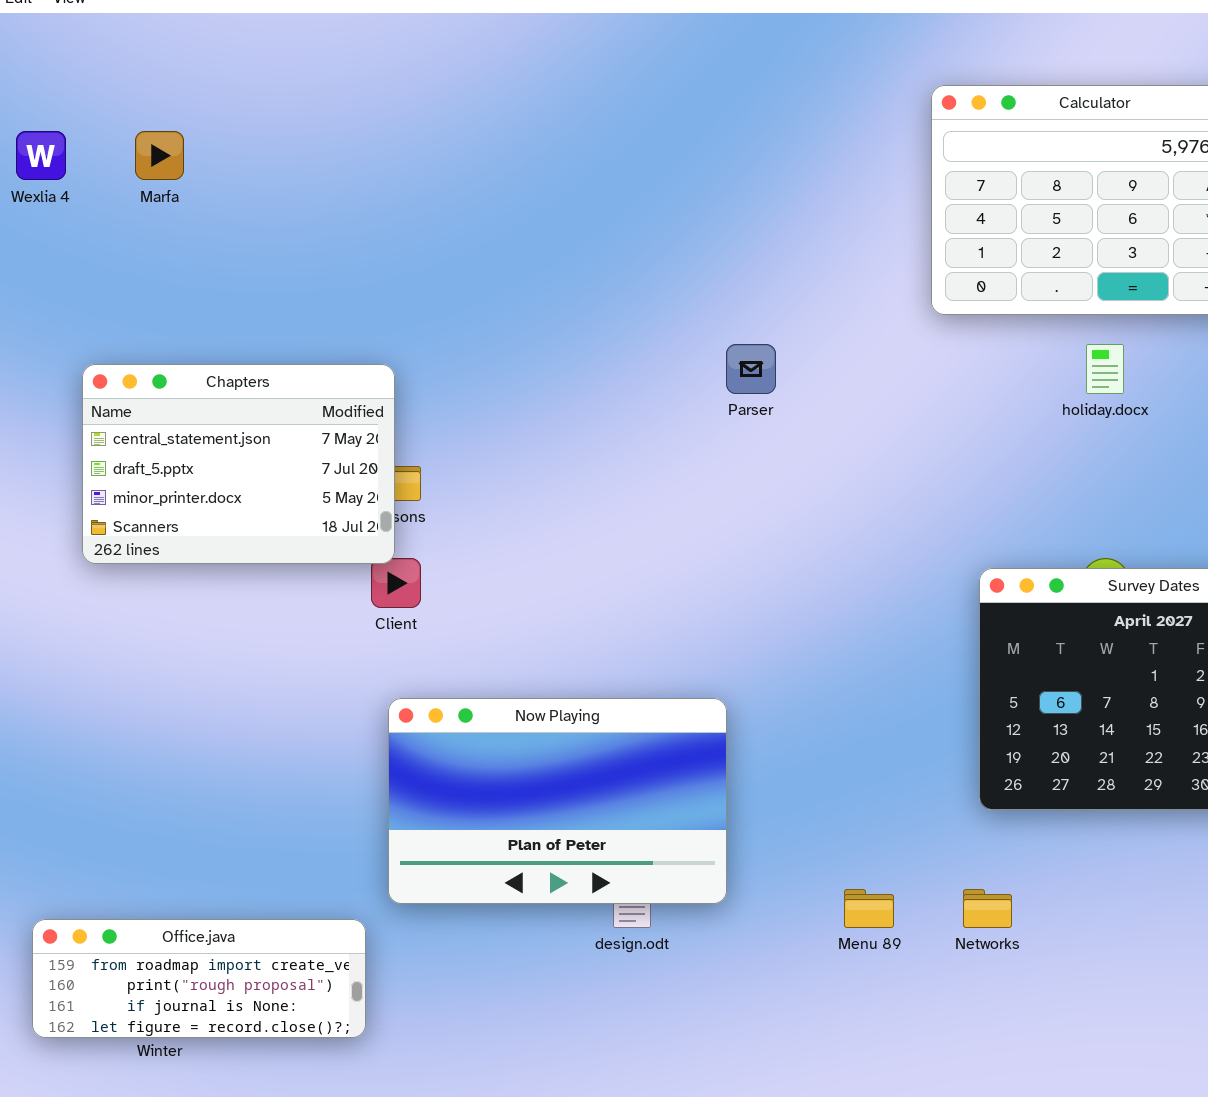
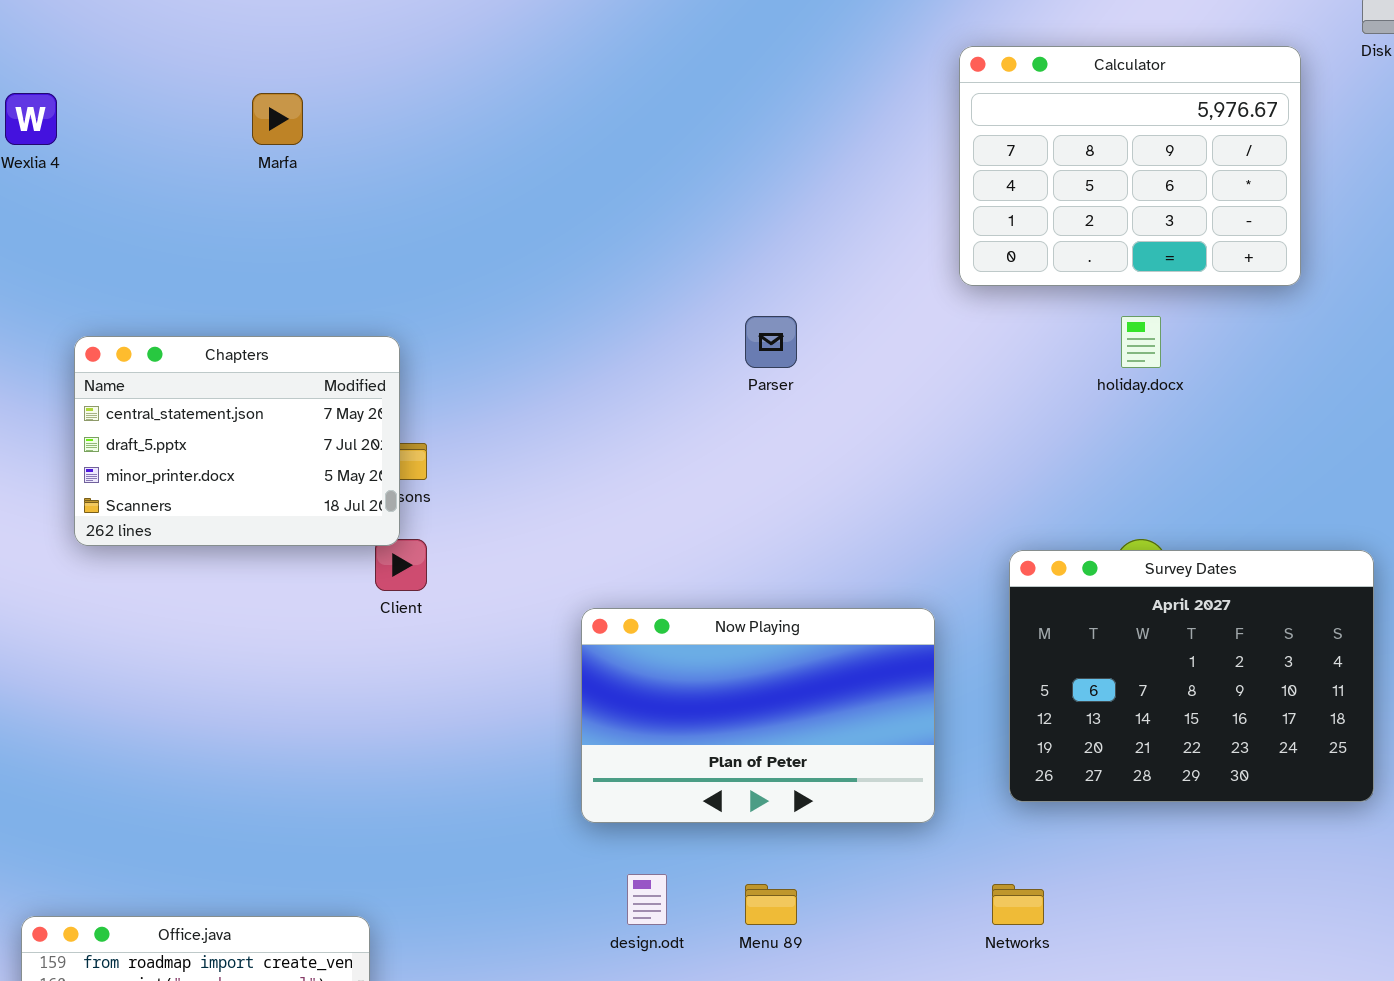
Marfa: [135,131,184,180] -> [252,93,303,145], moved
Now Playing: [388,698,727,904] -> [581,608,935,823], moved
Menu 89: [844,889,894,928] -> [745,884,797,925], moved

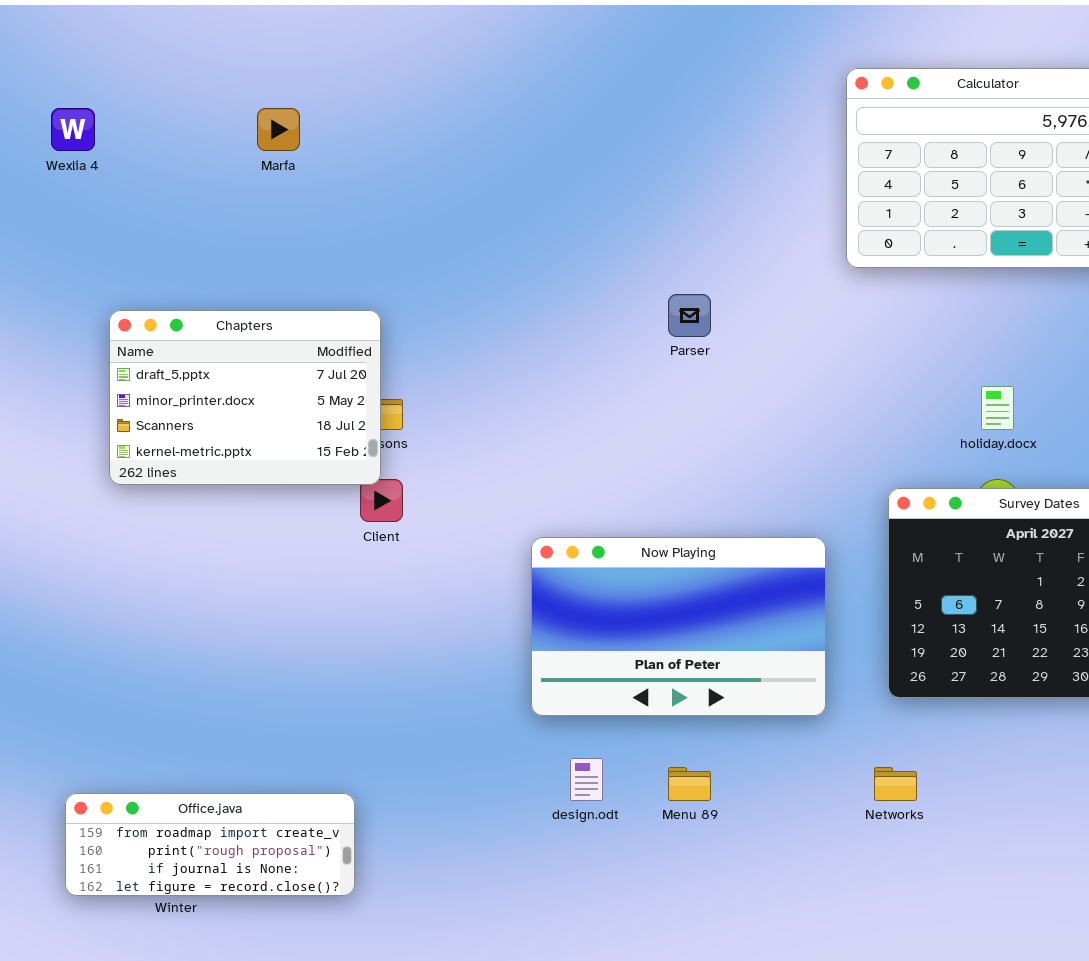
holiday.docx: [1121,316,1161,368] -> [981,386,1014,430], moved
Chapters: [74,336,400,546] -> [109,310,381,485], scrolled down 1 row

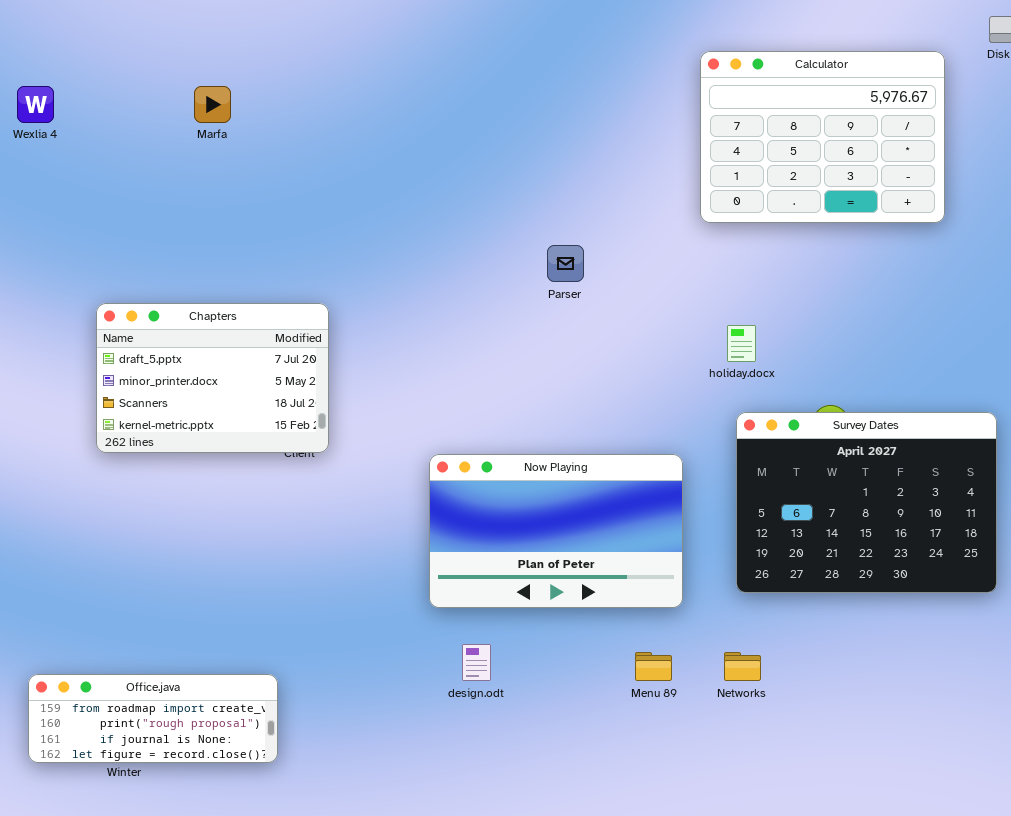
Chapters: [109,310,381,485] -> [96,303,329,453], moved
holiday.docx: [981,386,1014,430] -> [727,325,756,362], moved
Menu 89: [668,767,711,801] -> [635,652,672,681], moved

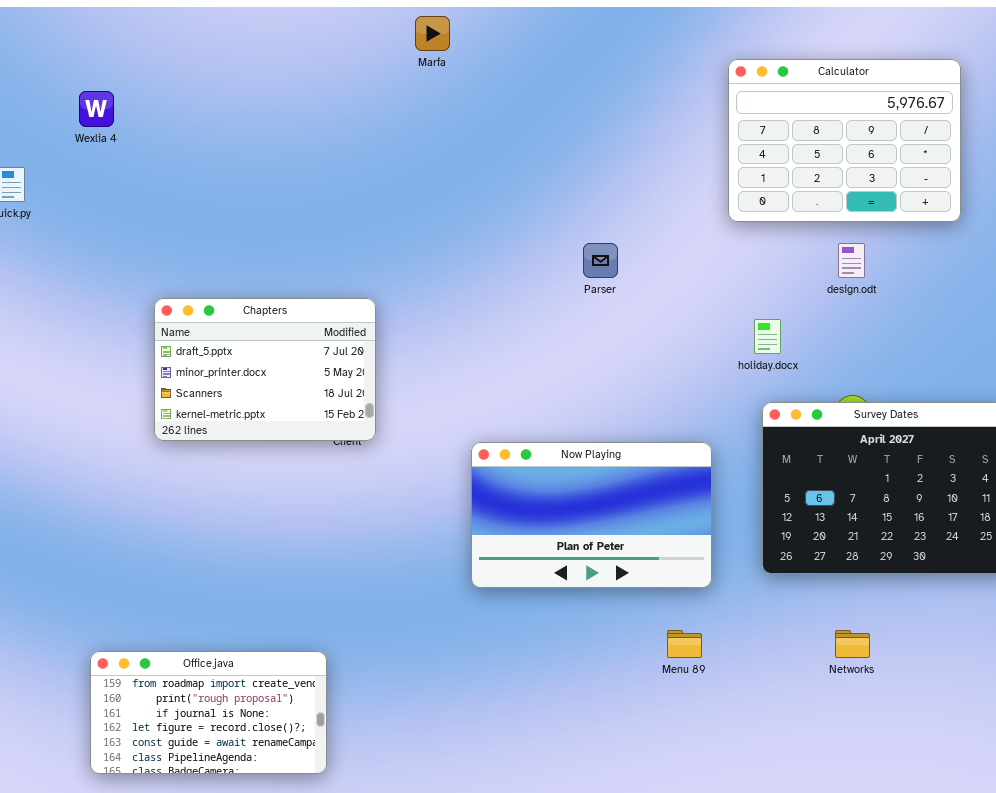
Marfa: [194,86,231,123] -> [415,16,450,51], moved
design.odt: [462,644,491,681] -> [838,243,865,278], moved
Networks: [724,652,761,681] -> [835,630,870,658], moved
Office.java: [28,674,278,763] -> [90,651,327,774], resized

